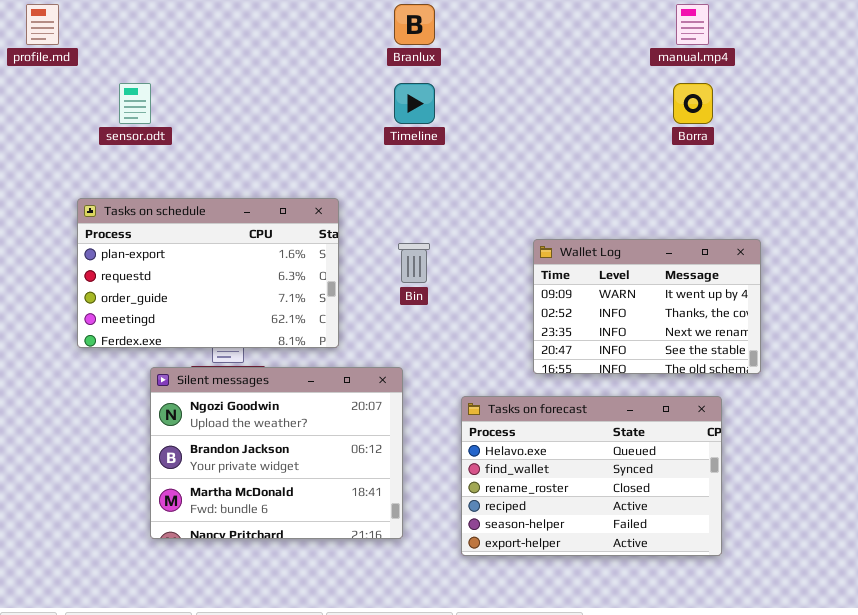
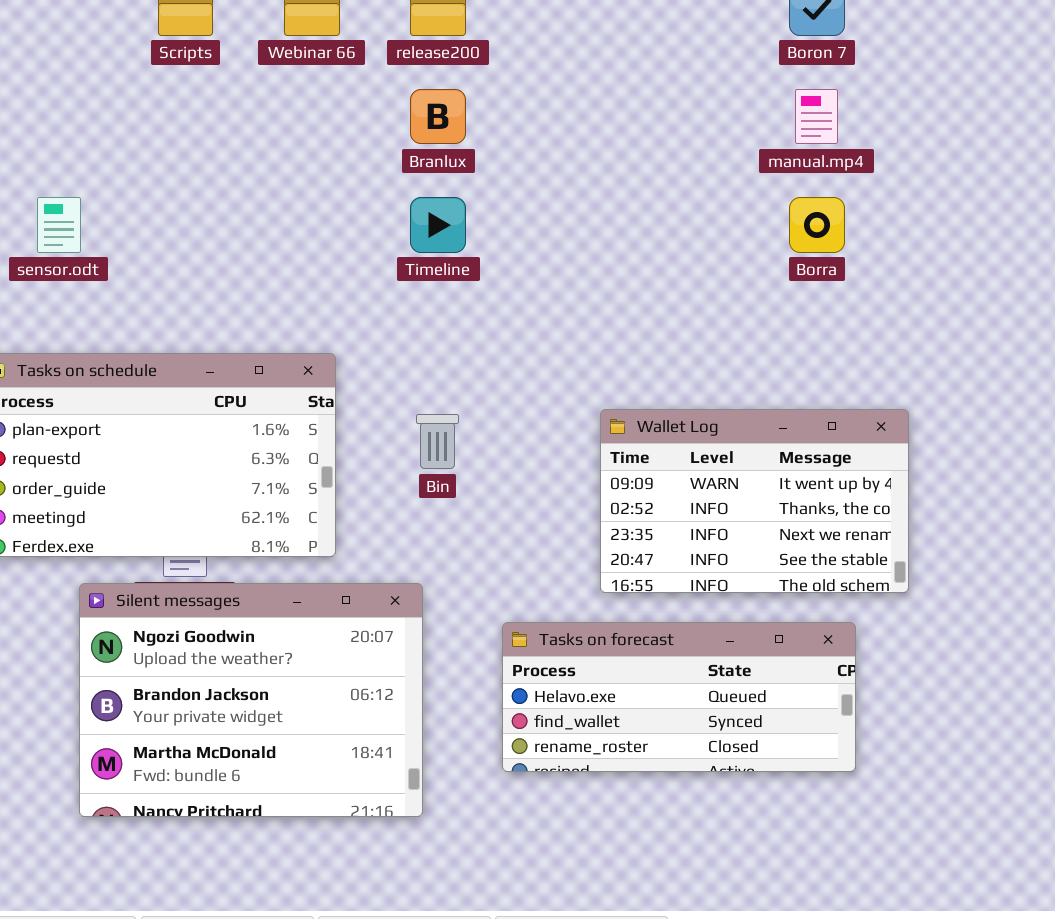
Tasks on forecast: [461,396,722,556] -> [502,622,856,772], resized

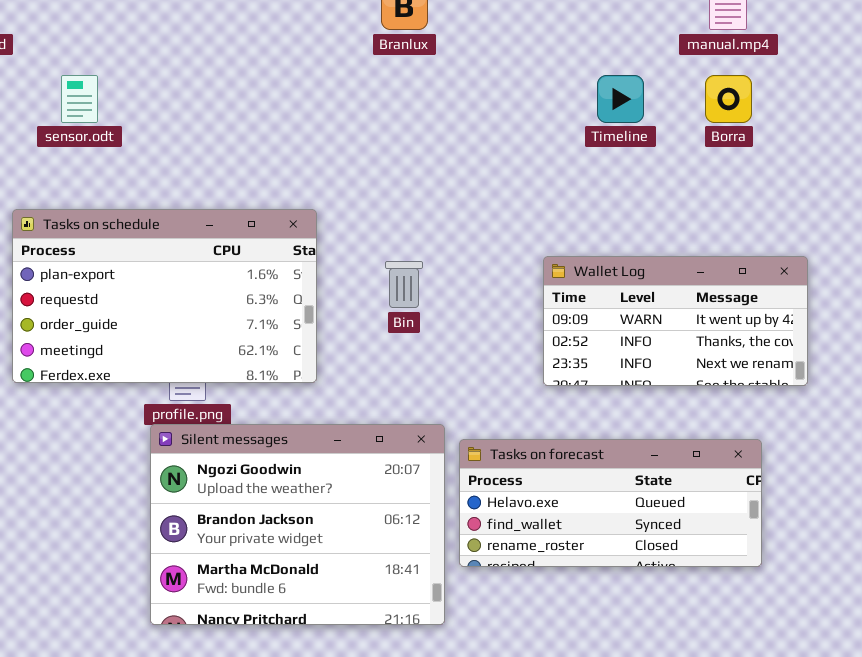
Timeline: [410,197,466,253] -> [597,75,644,123], moved
Wallet Log: [600,409,909,593] -> [543,256,808,386], resized
Silent messages: [79,583,423,817] -> [150,424,445,625], moved

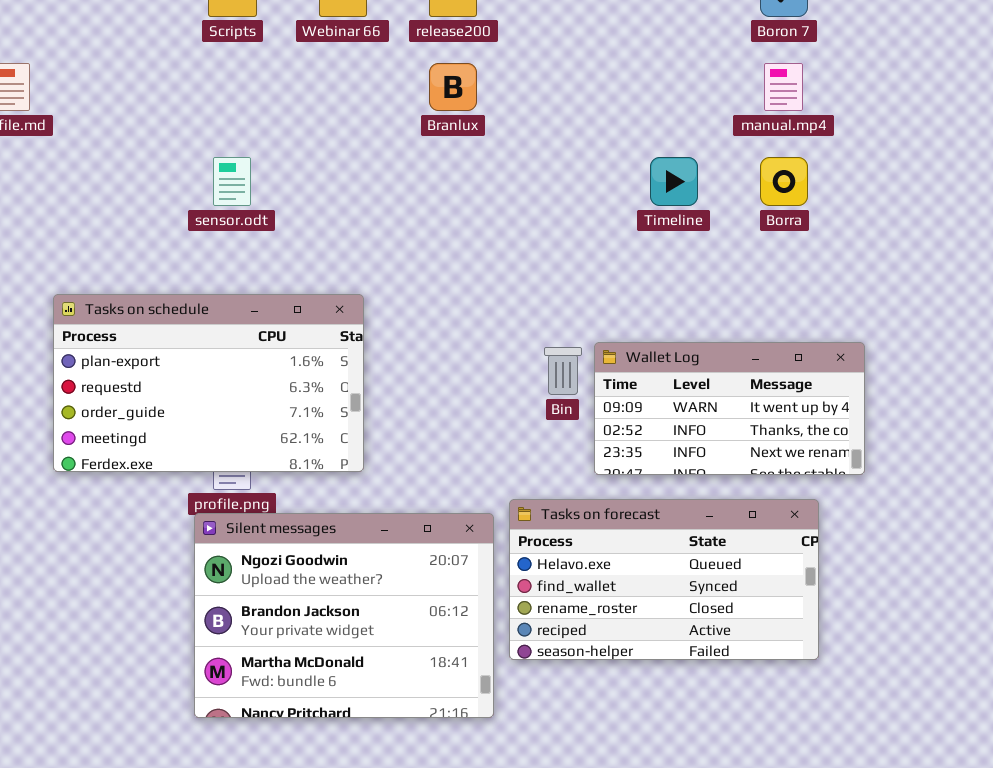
sensor.odt: [61,75,98,123] -> [213,157,251,206], moved
Bin: [385,261,423,308] -> [544,347,582,395], moved
Tasks on forecast: [459,439,762,567] -> [509,499,819,660], resized

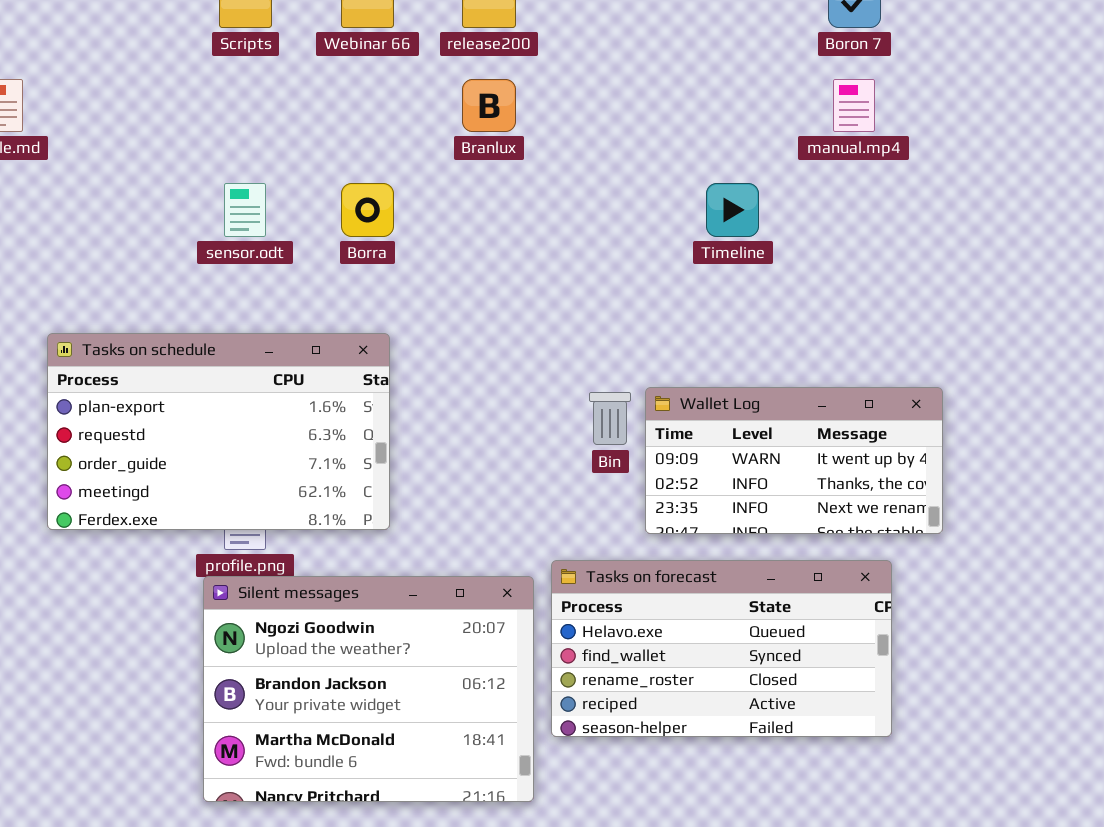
Borra: [760,157,808,206] -> [341,183,394,237], moved

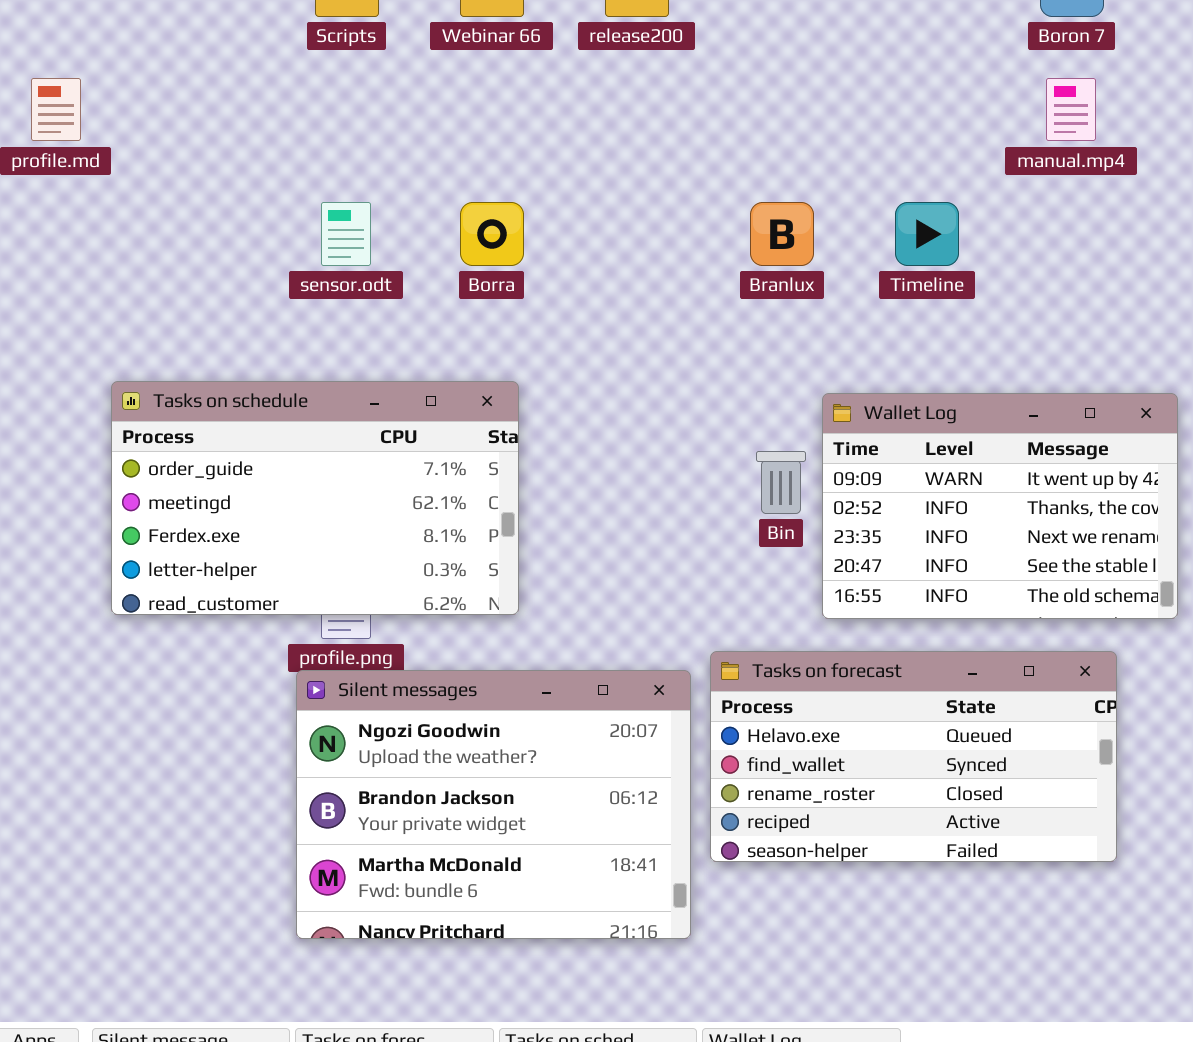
Branlux: [462,79,516,132] -> [750,202,814,266], moved
Tasks on schedule: [47,333,390,530] -> [111,381,519,615], scrolled down 2 rows
Wallet Log: [645,387,943,534] -> [822,393,1178,619], resized

